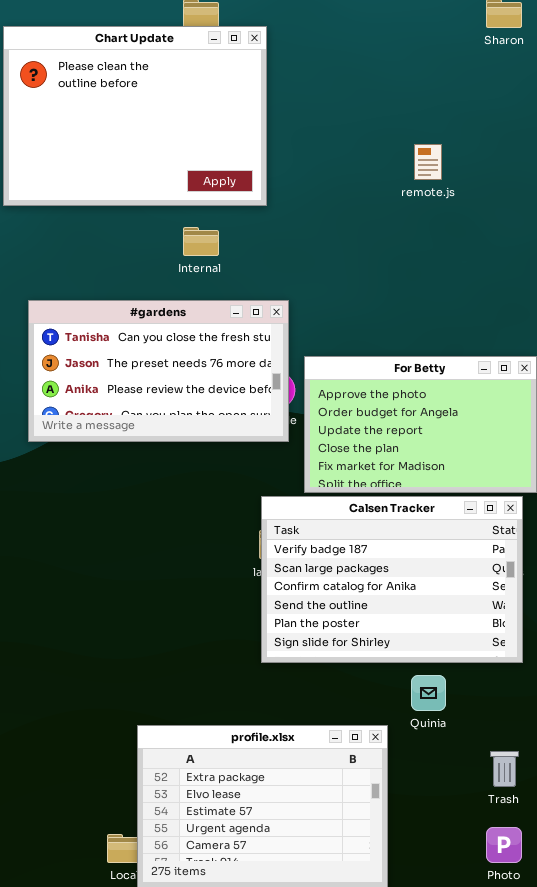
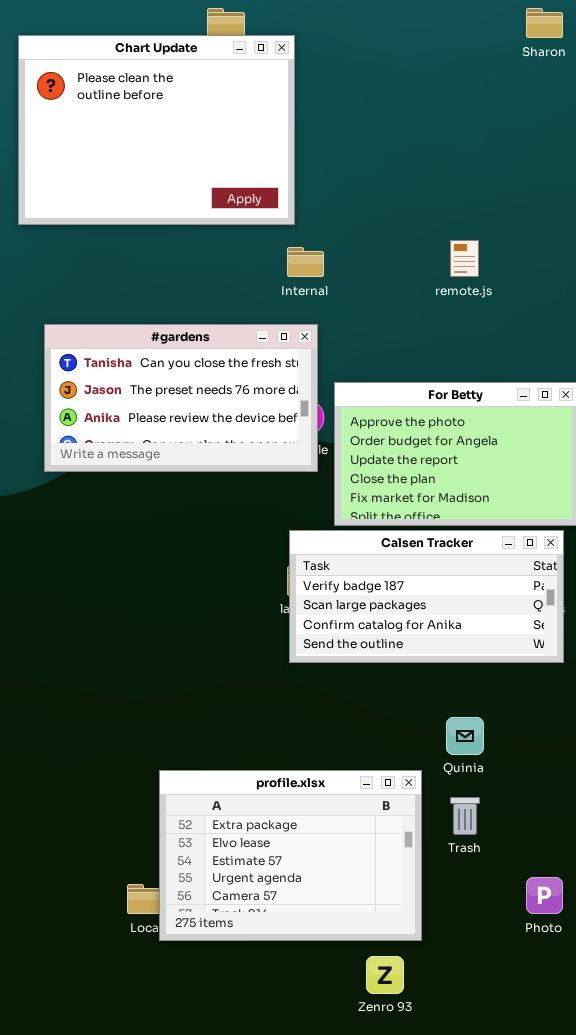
remote.js: [414,144,442,180] -> [450,240,479,277], moved
Internal: [183,227,219,256] -> [287,247,324,277], moved
Calsen Tracker: [261,496,523,663] -> [289,530,564,663], resized
Trash: [490,751,519,787] -> [450,797,480,835], moved

